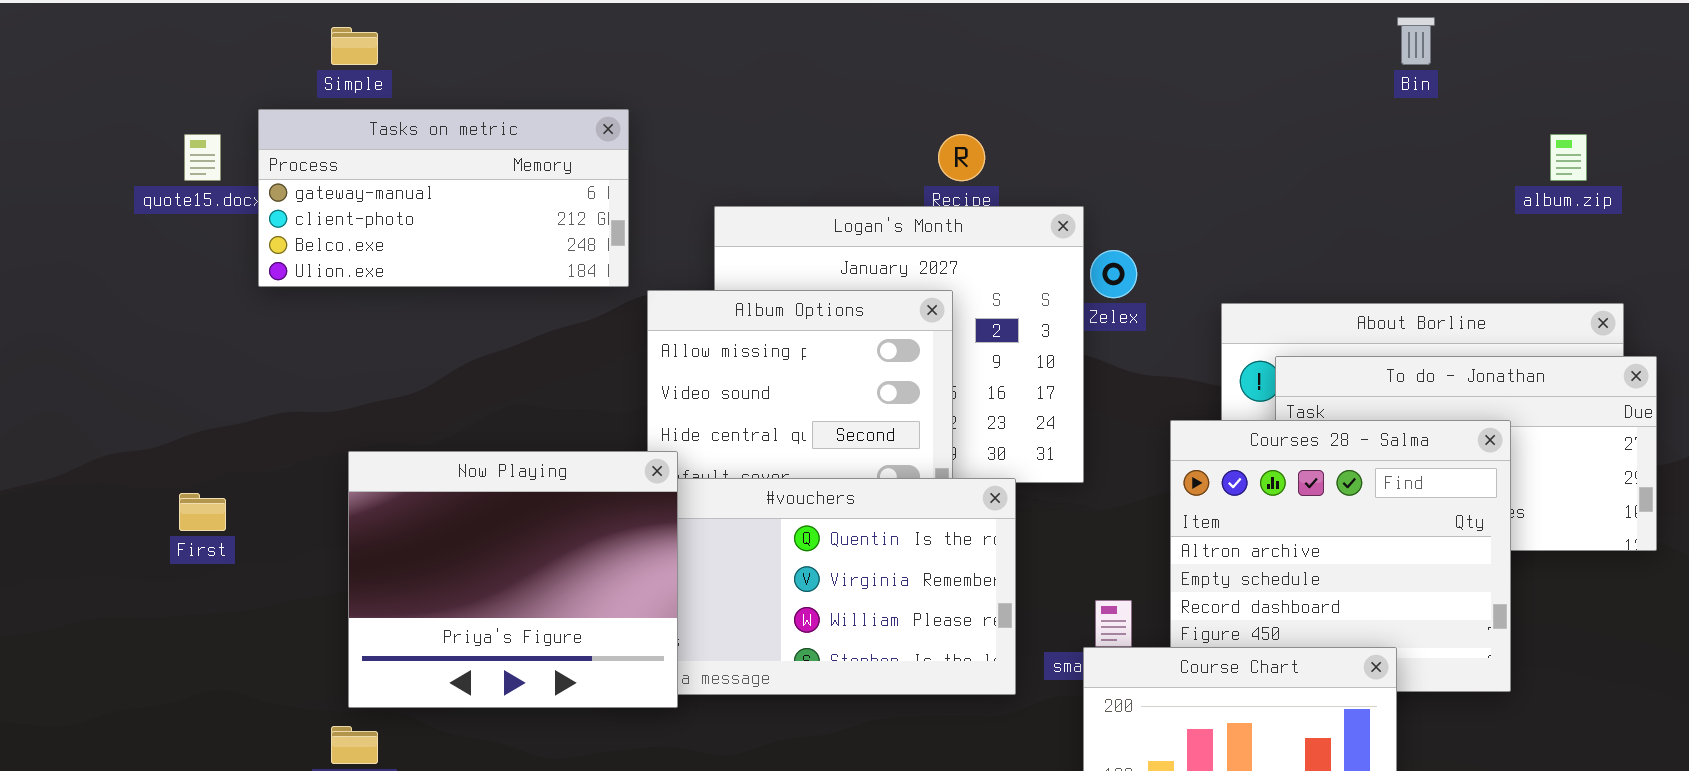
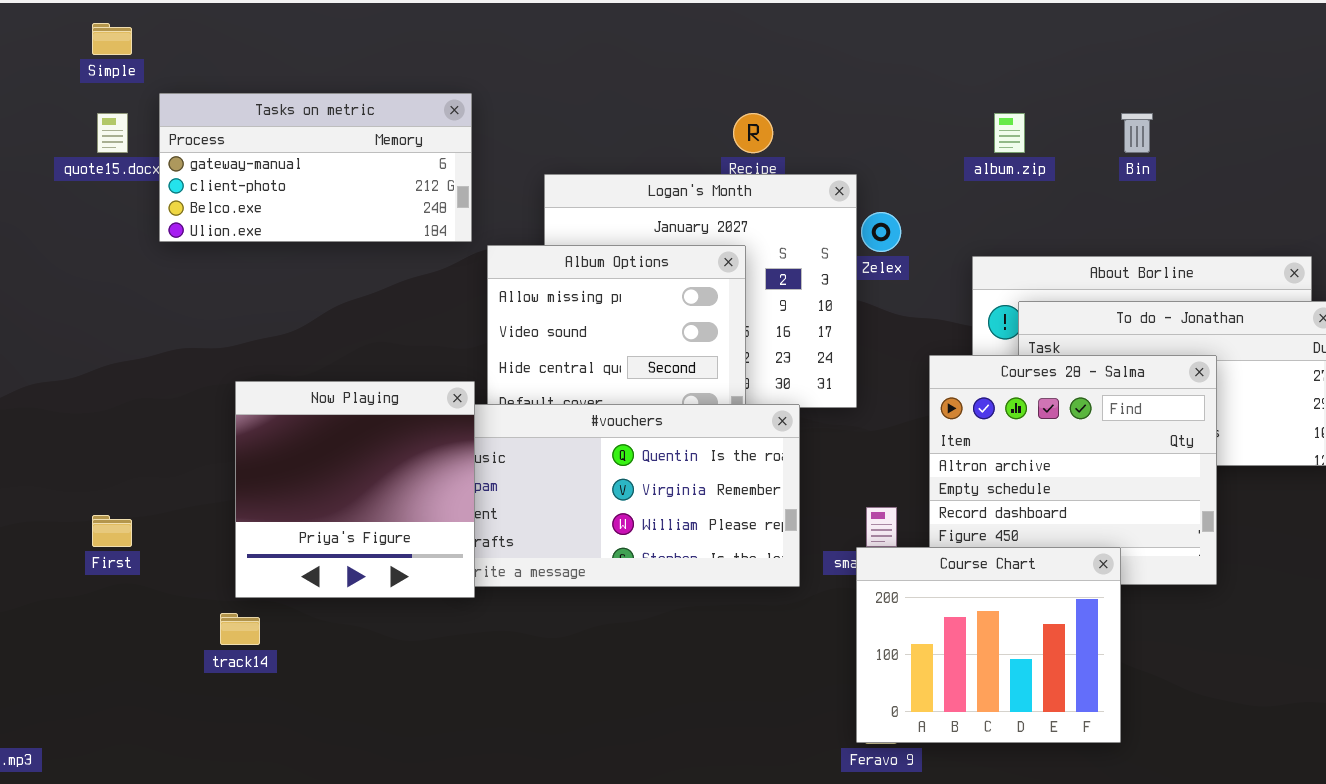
Bin: [1397,17,1435,65] -> [1121,113,1153,153], moved
Simple: [331,27,378,65] -> [92,23,132,55], moved
album.zip: [1550,134,1587,181] -> [994,113,1025,153], moved
Now Playing: [348,451,678,708] -> [235,381,475,598], resized
First: [179,493,226,531] -> [92,515,132,547], moved

